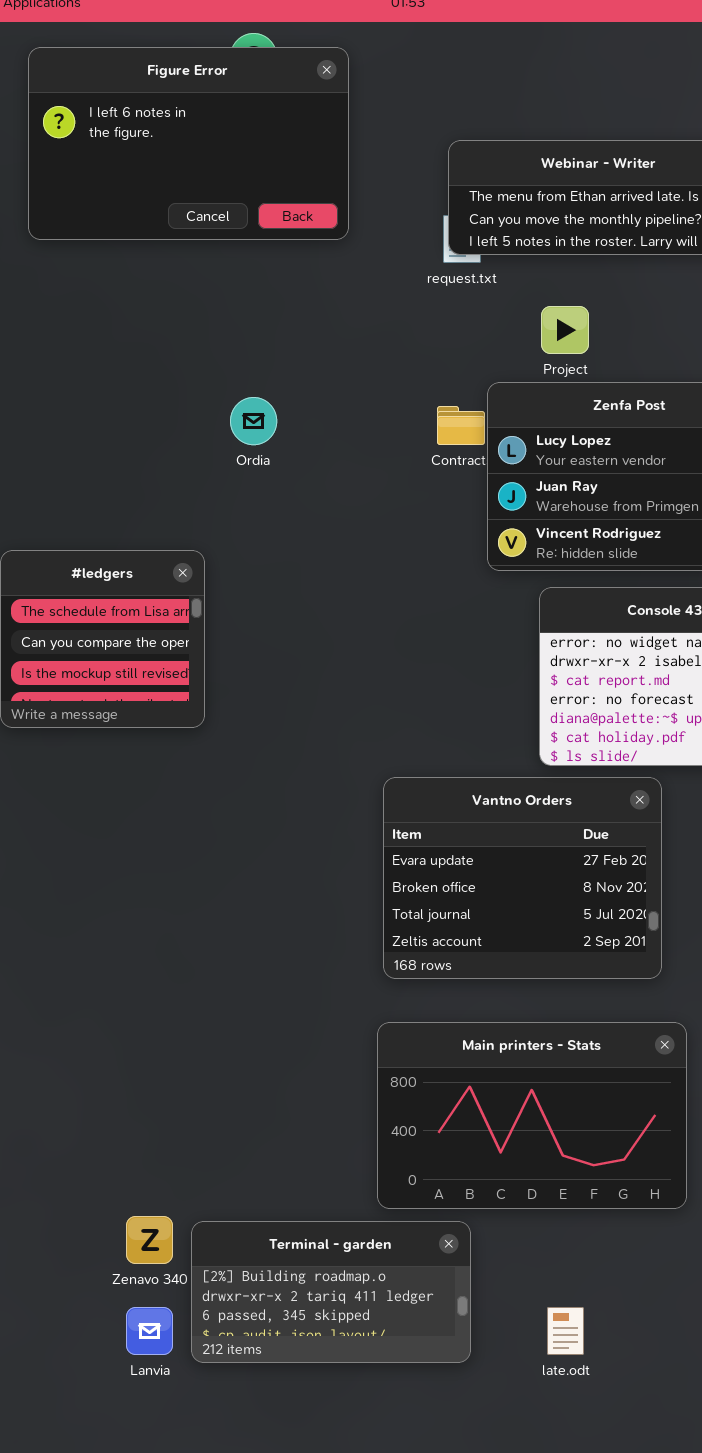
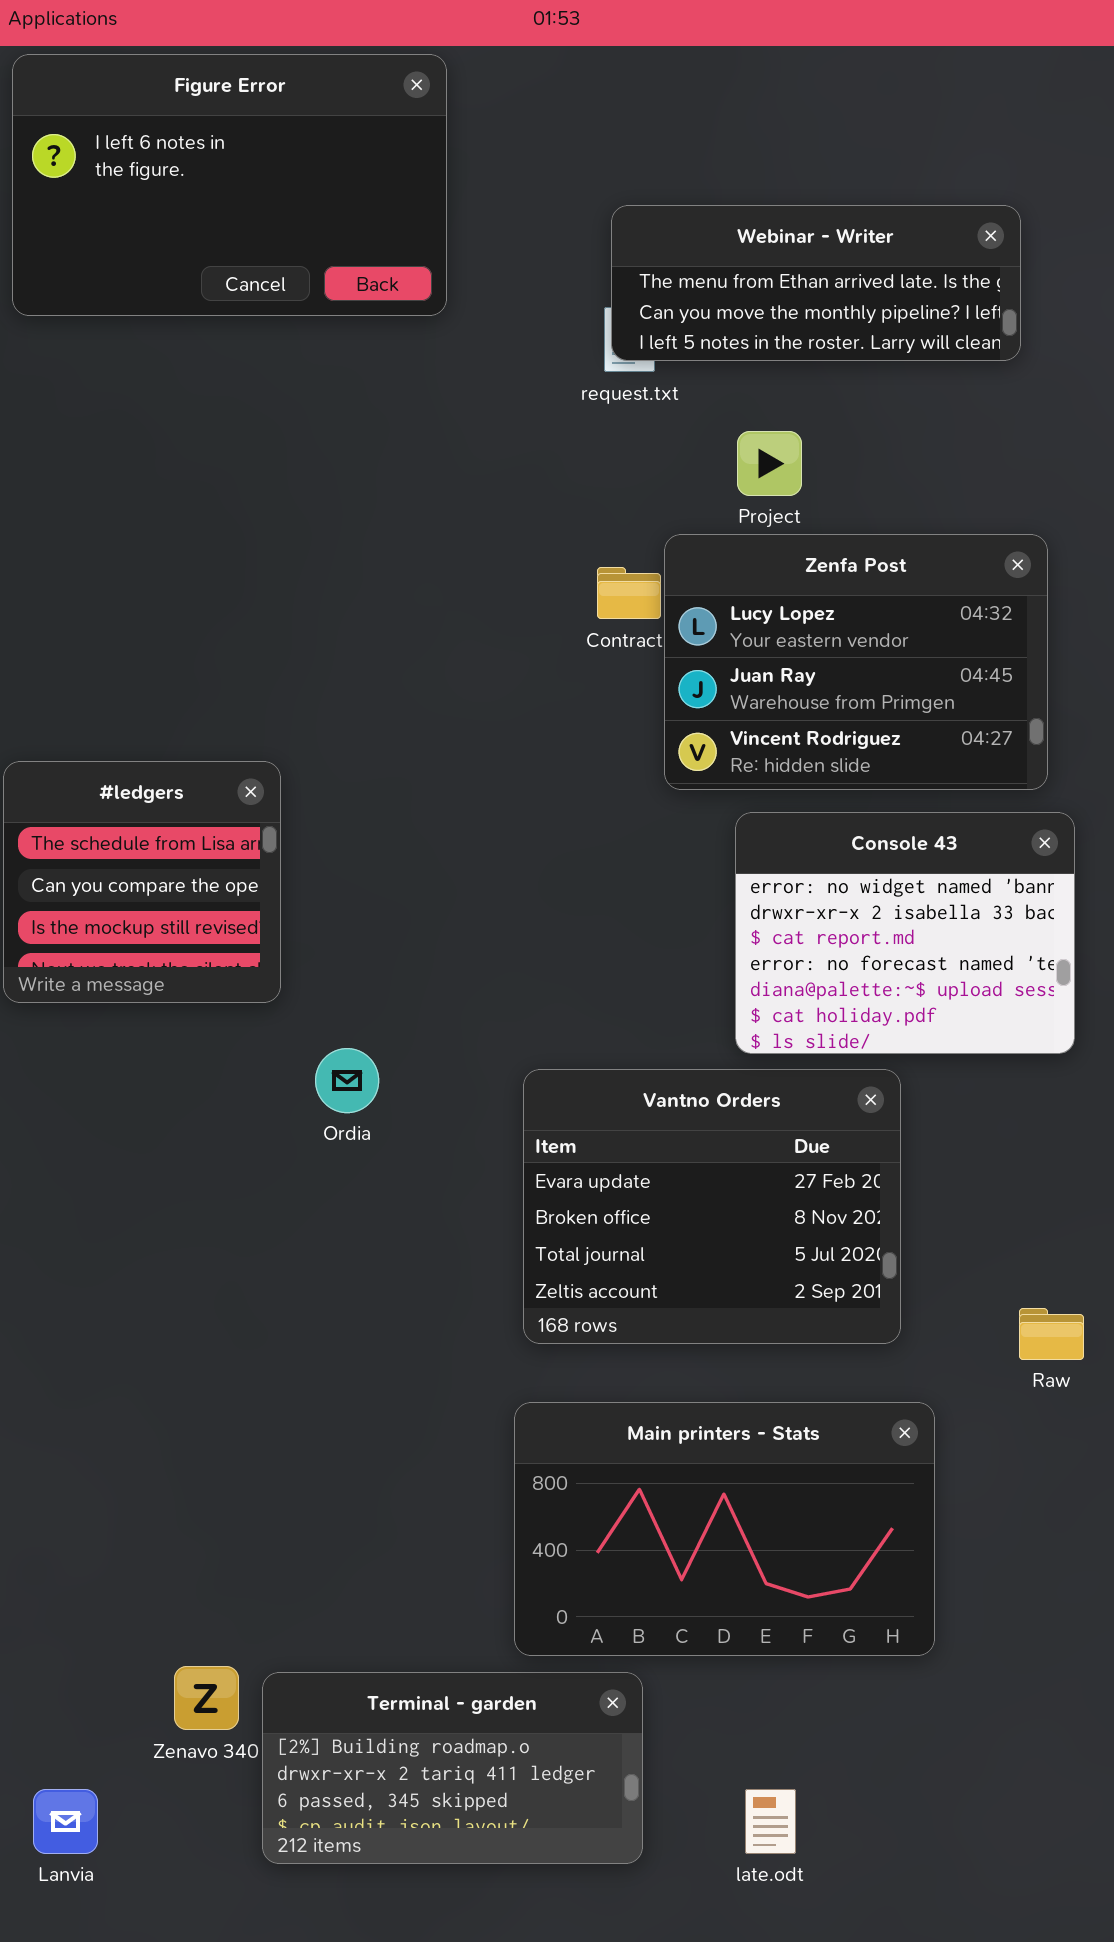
Figure Error: [28,47,349,240] -> [12,54,447,316], moved
Ordia: [230,397,277,445] -> [315,1048,379,1113], moved
Lanvia: [126,1307,173,1355] -> [33,1789,98,1854], moved

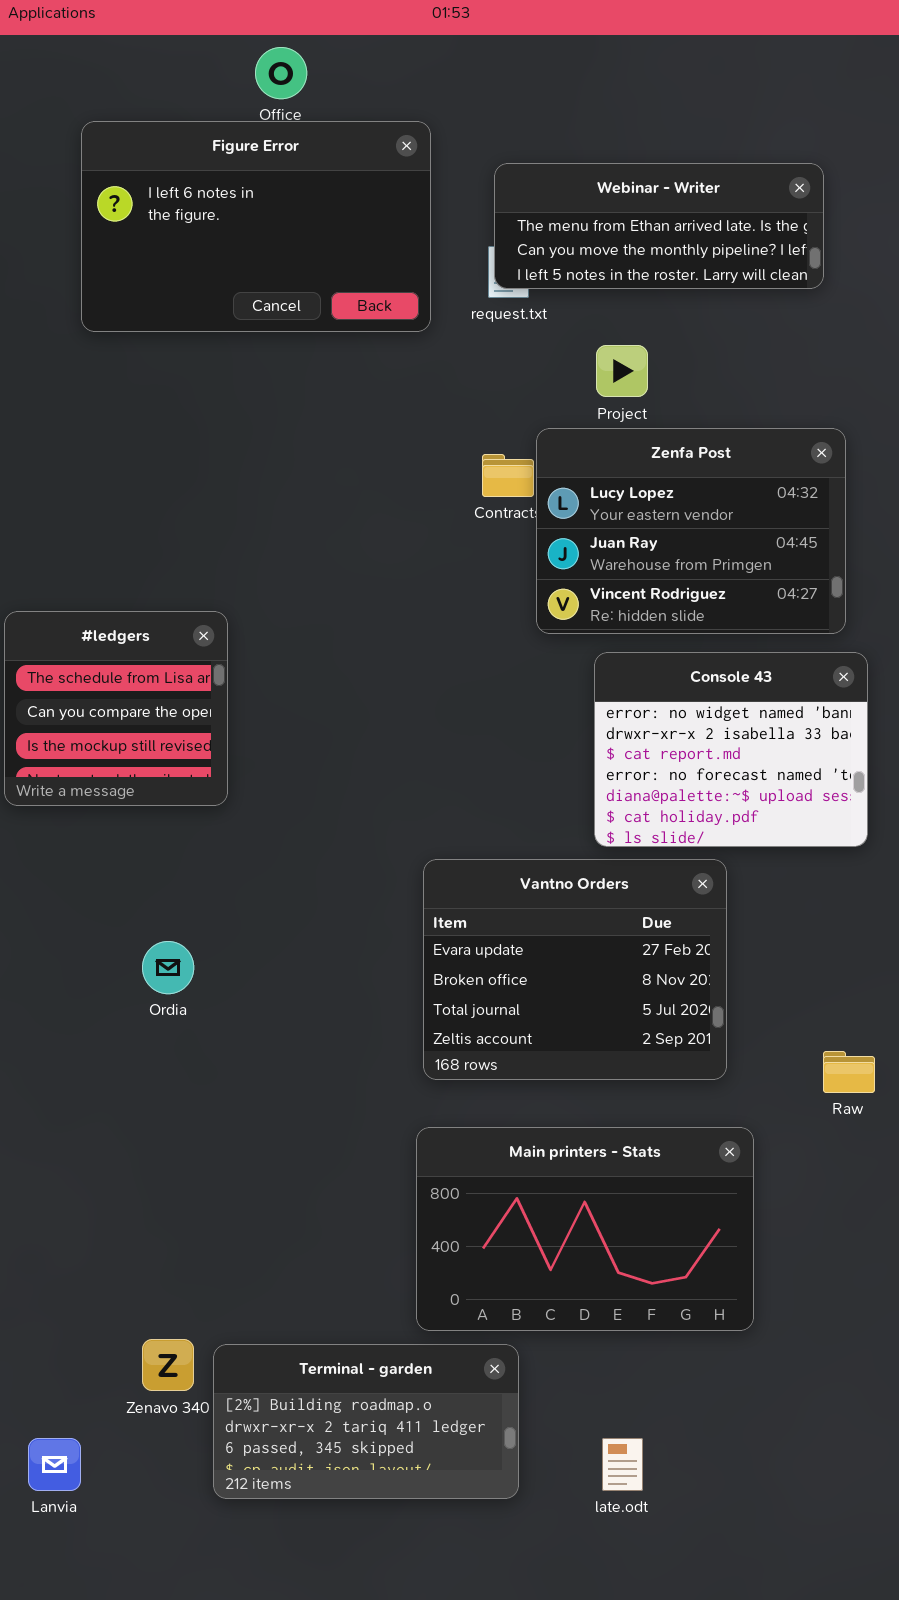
Figure Error: [12,54,447,316] -> [81,121,431,332], moved
Ordia: [315,1048,379,1113] -> [142,941,194,994], moved

